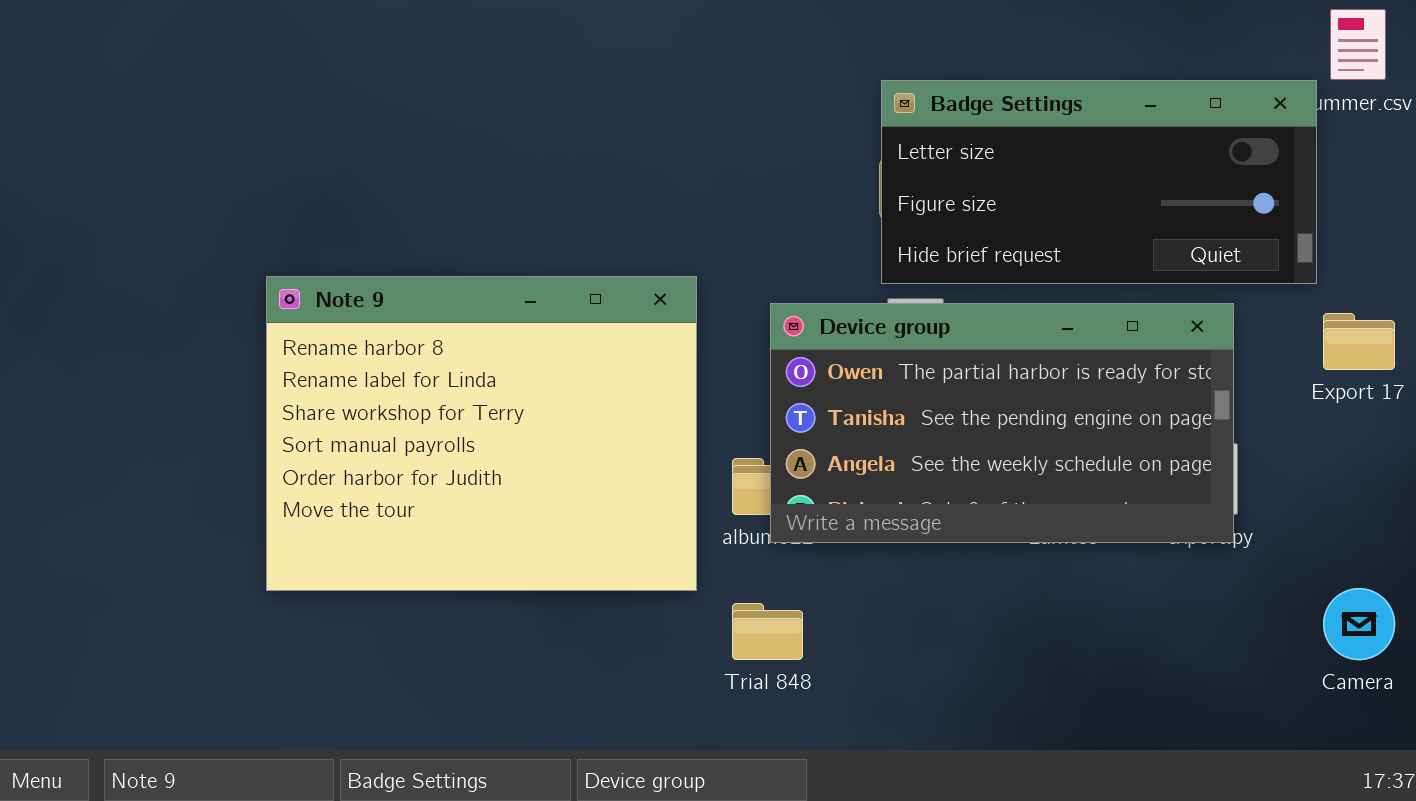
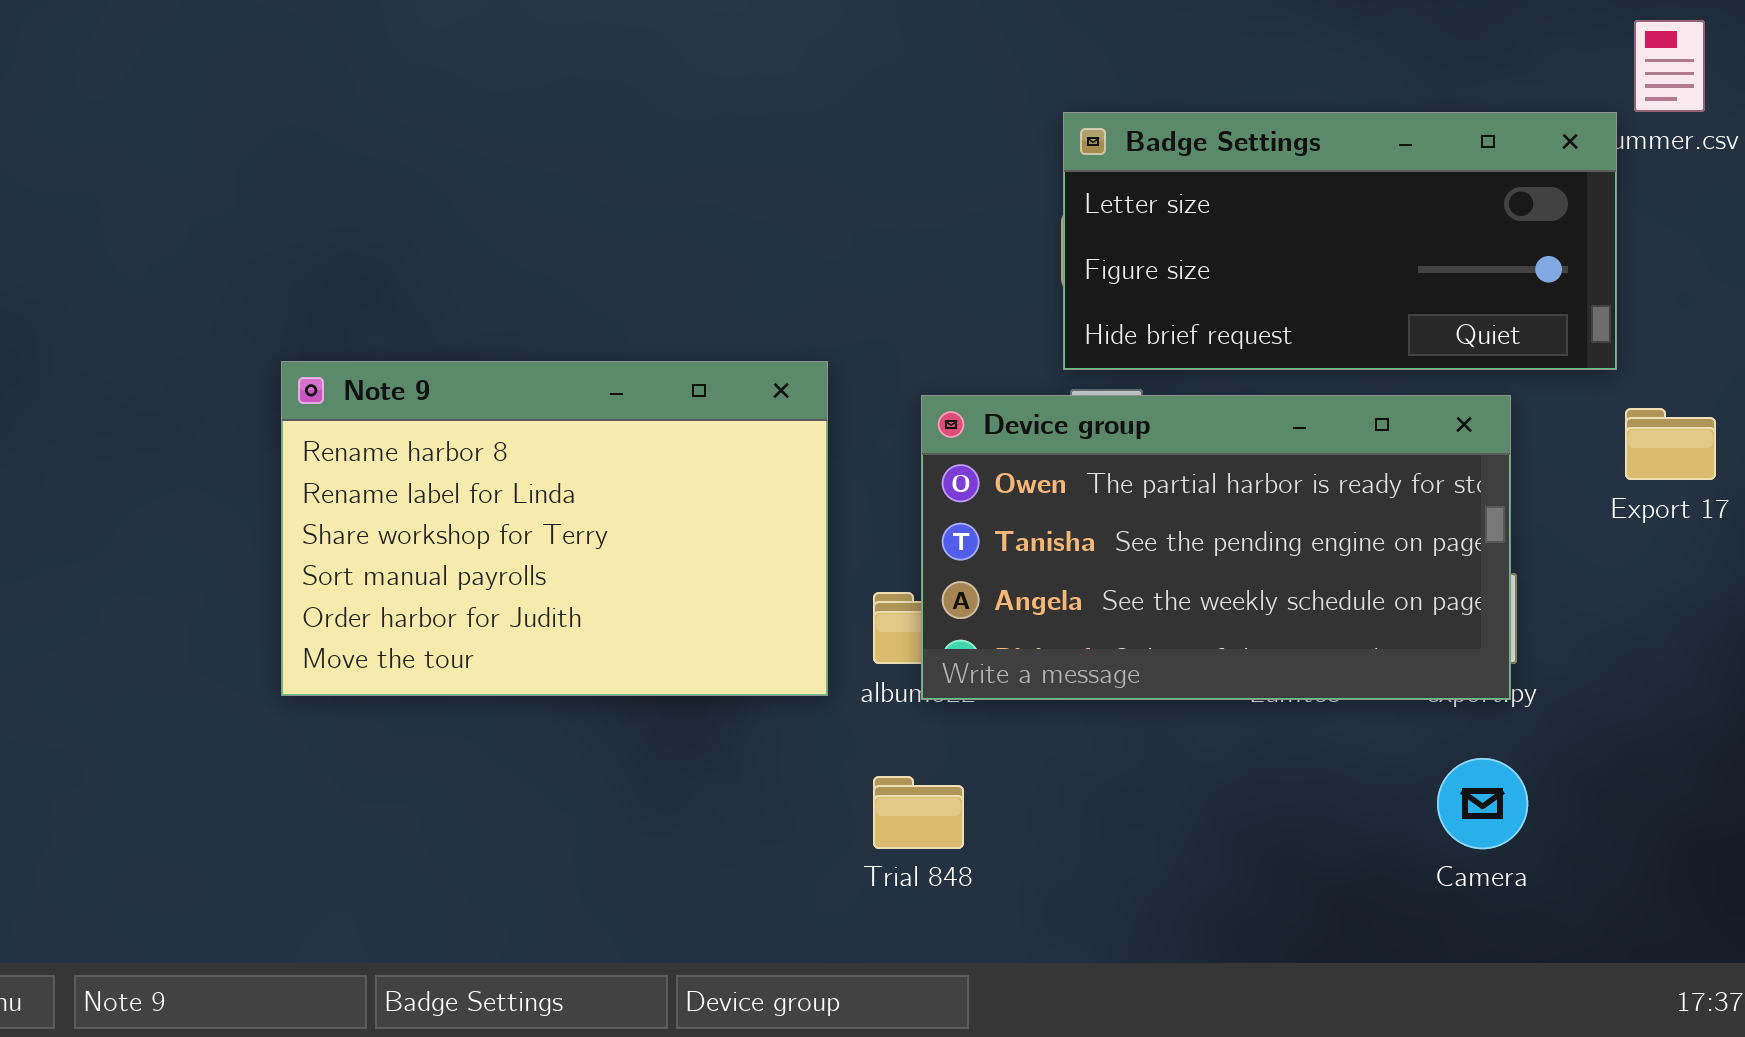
Note 9: [266,276,697,591] -> [281,361,828,696], resized
Camera: [1323,588,1395,660] -> [1437,758,1528,849], moved

